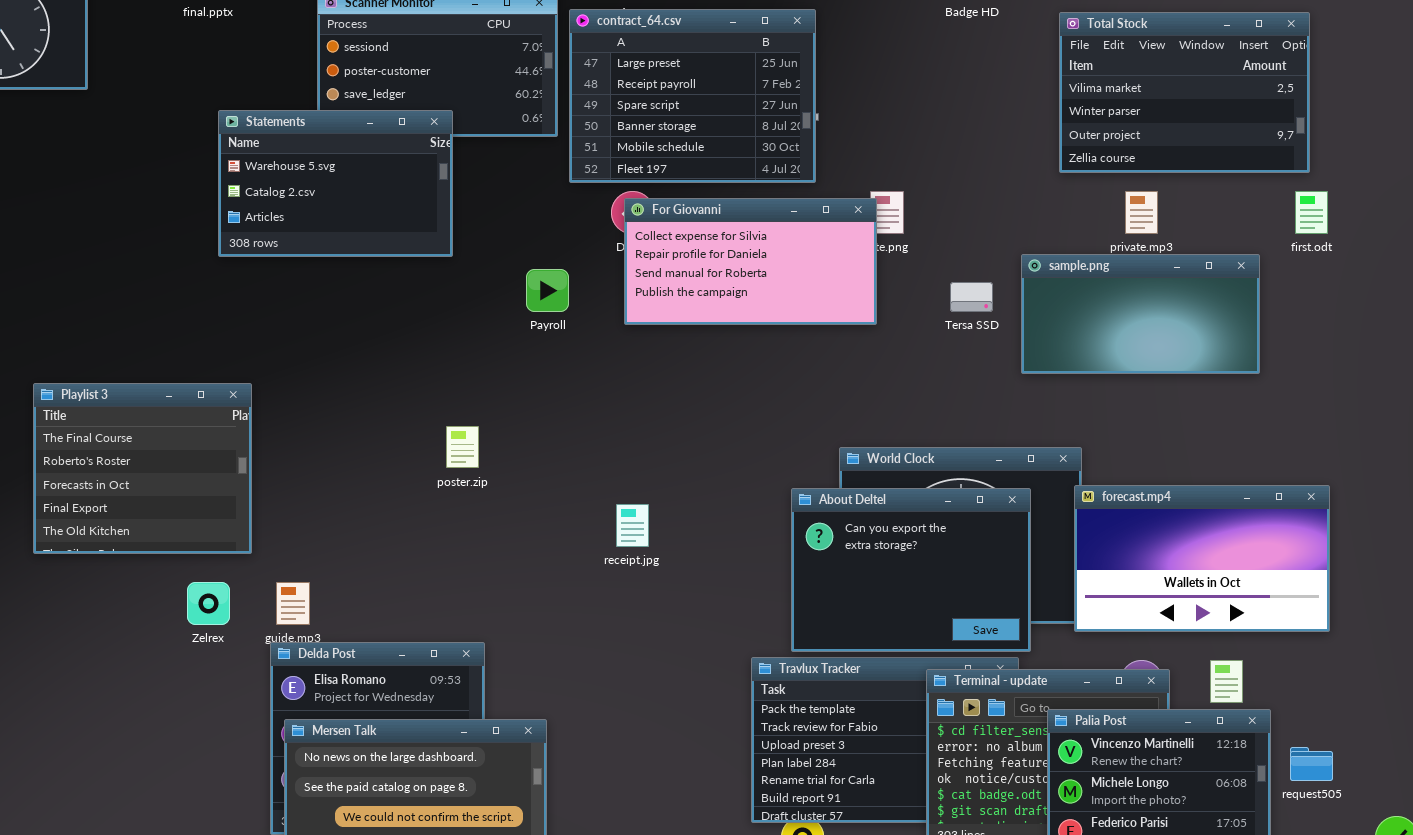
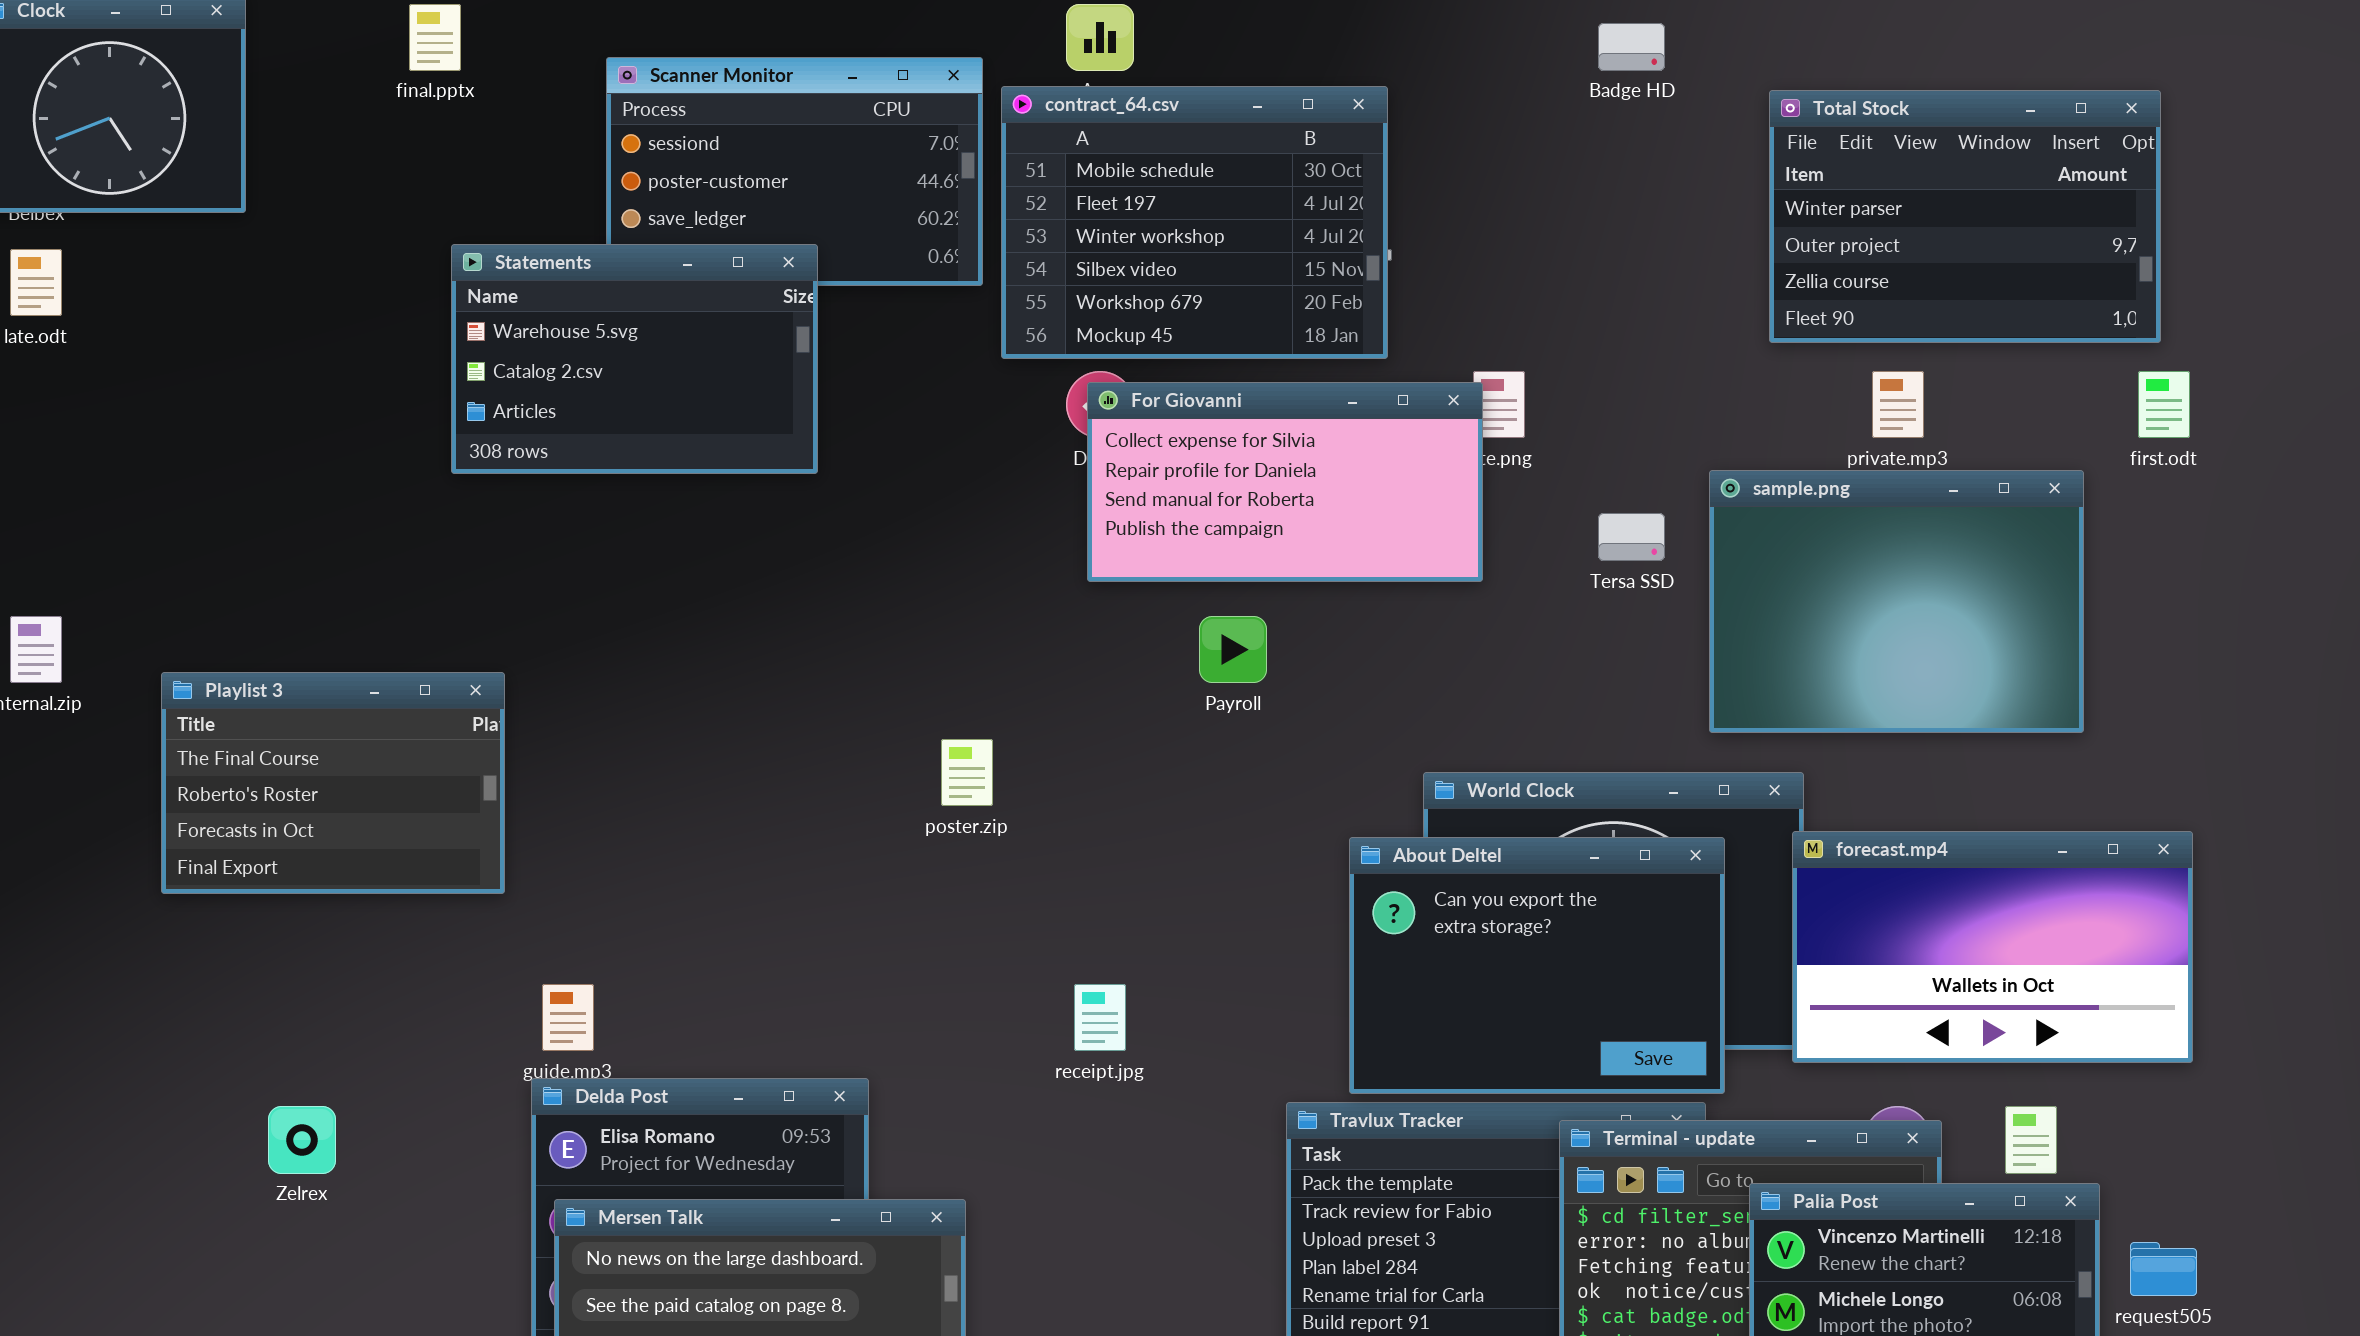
contract_64.csv: [569,9,816,183] -> [1001,86,1388,359], scrolled down 4 rows
Total Stock: [1059,12,1310,173] -> [1769,90,2161,343], scrolled down 1 row
sample.png: [1021,254,1260,374] -> [1709,470,2084,733], resized
Payroll: [526,269,569,312] -> [1199,616,1267,683], moved
Playlist 3: [33,383,252,554] -> [161,672,505,894], resized
poster.zip: [446,426,479,468] -> [941,739,993,806], moved
receipt.jpg: [616,504,649,547] -> [1074,984,1126,1051], moved
Zelrex: [187,582,230,625] -> [268,1106,336,1174], moved

